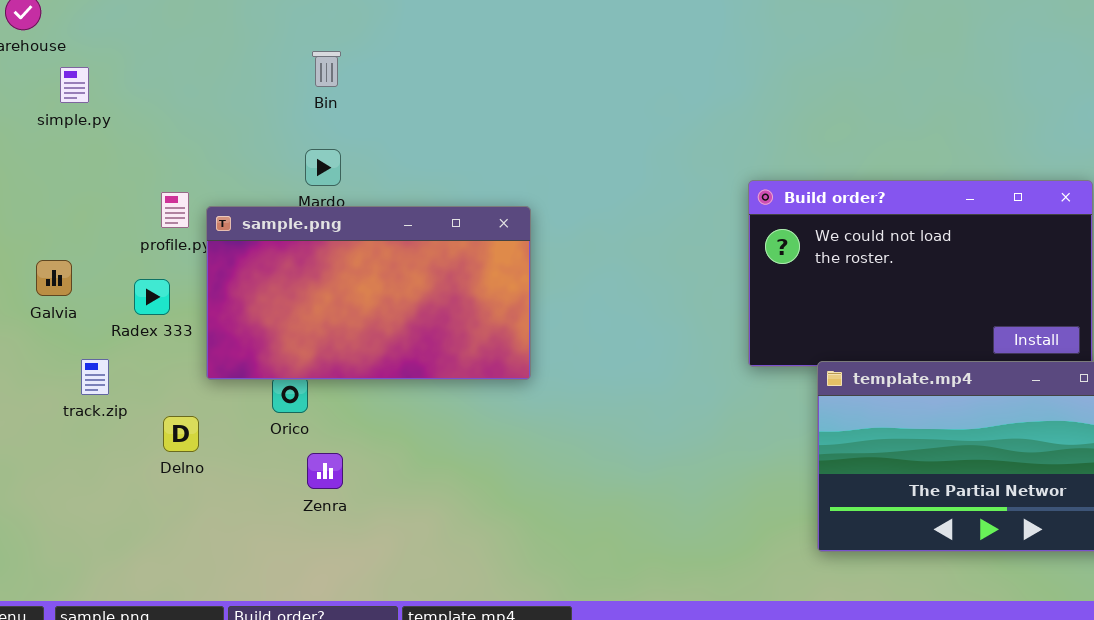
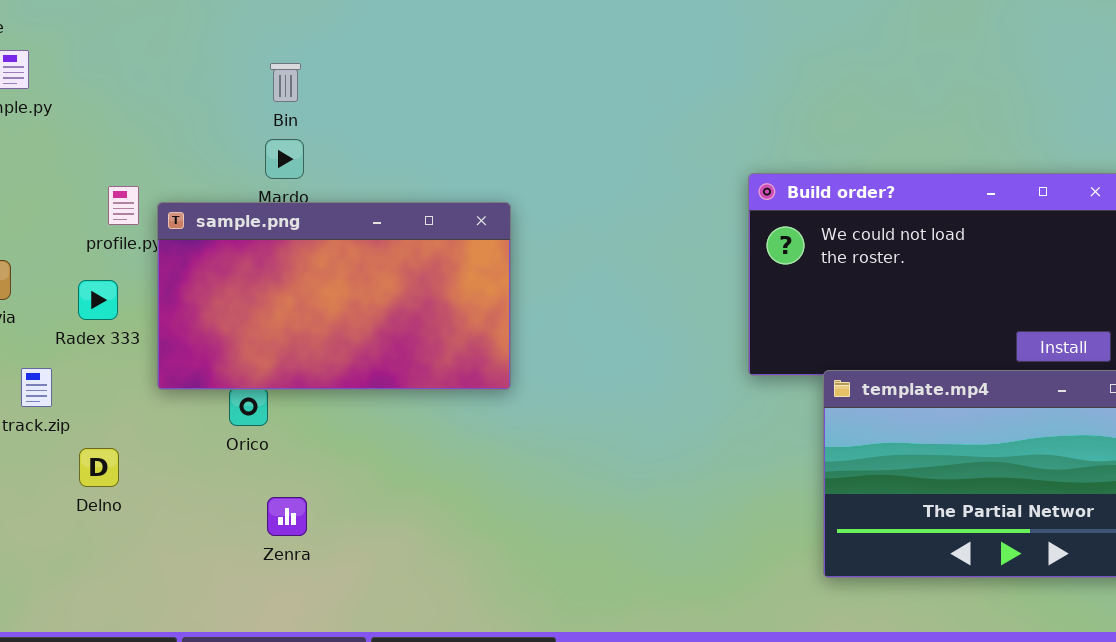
Bin: [312,51,341,87] -> [270,63,301,102], moved
Delno: [163,416,199,452] -> [79,448,119,487], moved
Zenra: [307,453,343,489] -> [267,497,307,536], moved

